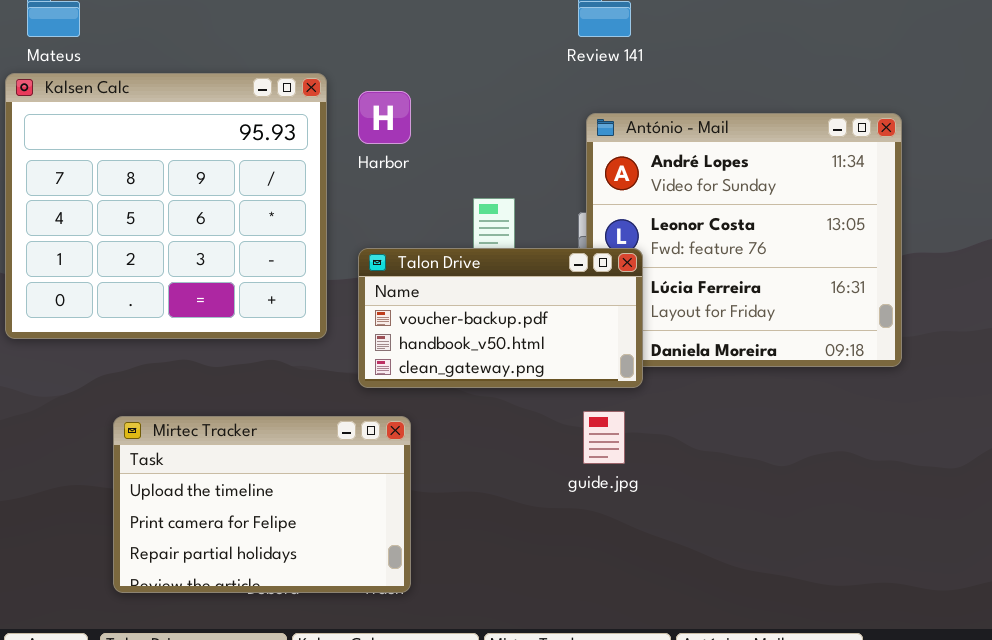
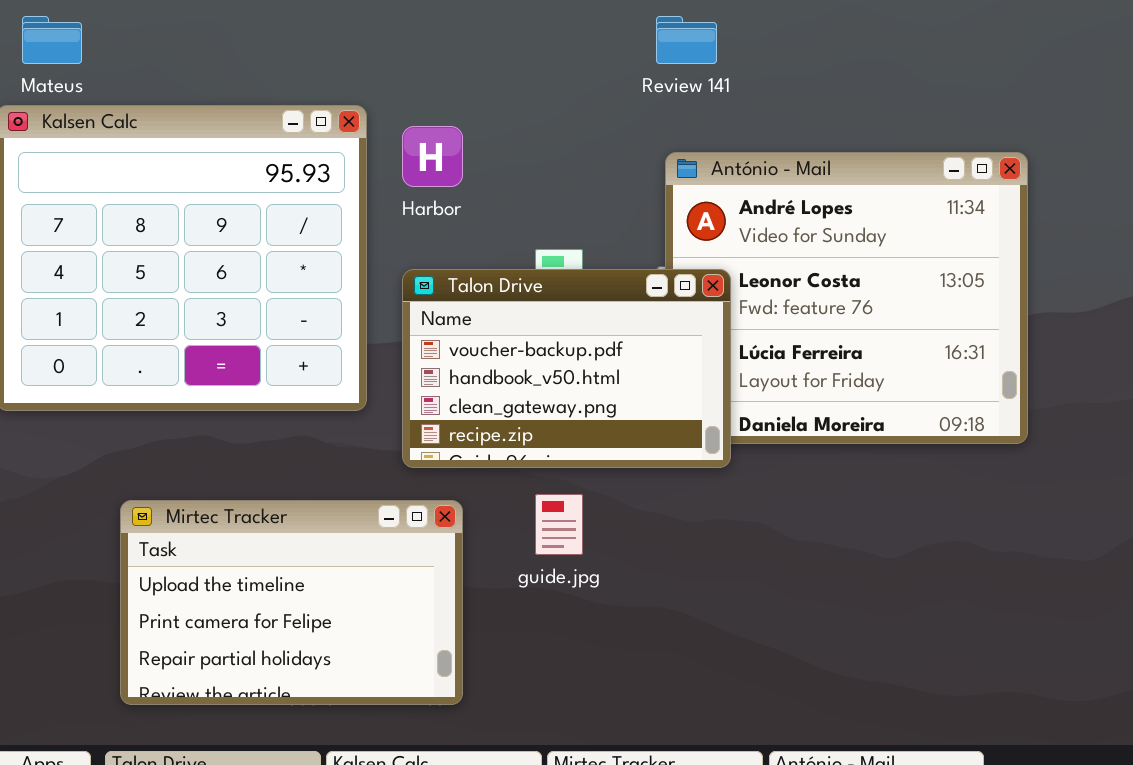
Talon Drive: [358,248,643,388] -> [402,269,731,468], resized
guide.jpg: [583,411,625,464] -> [535,494,583,555], moved

